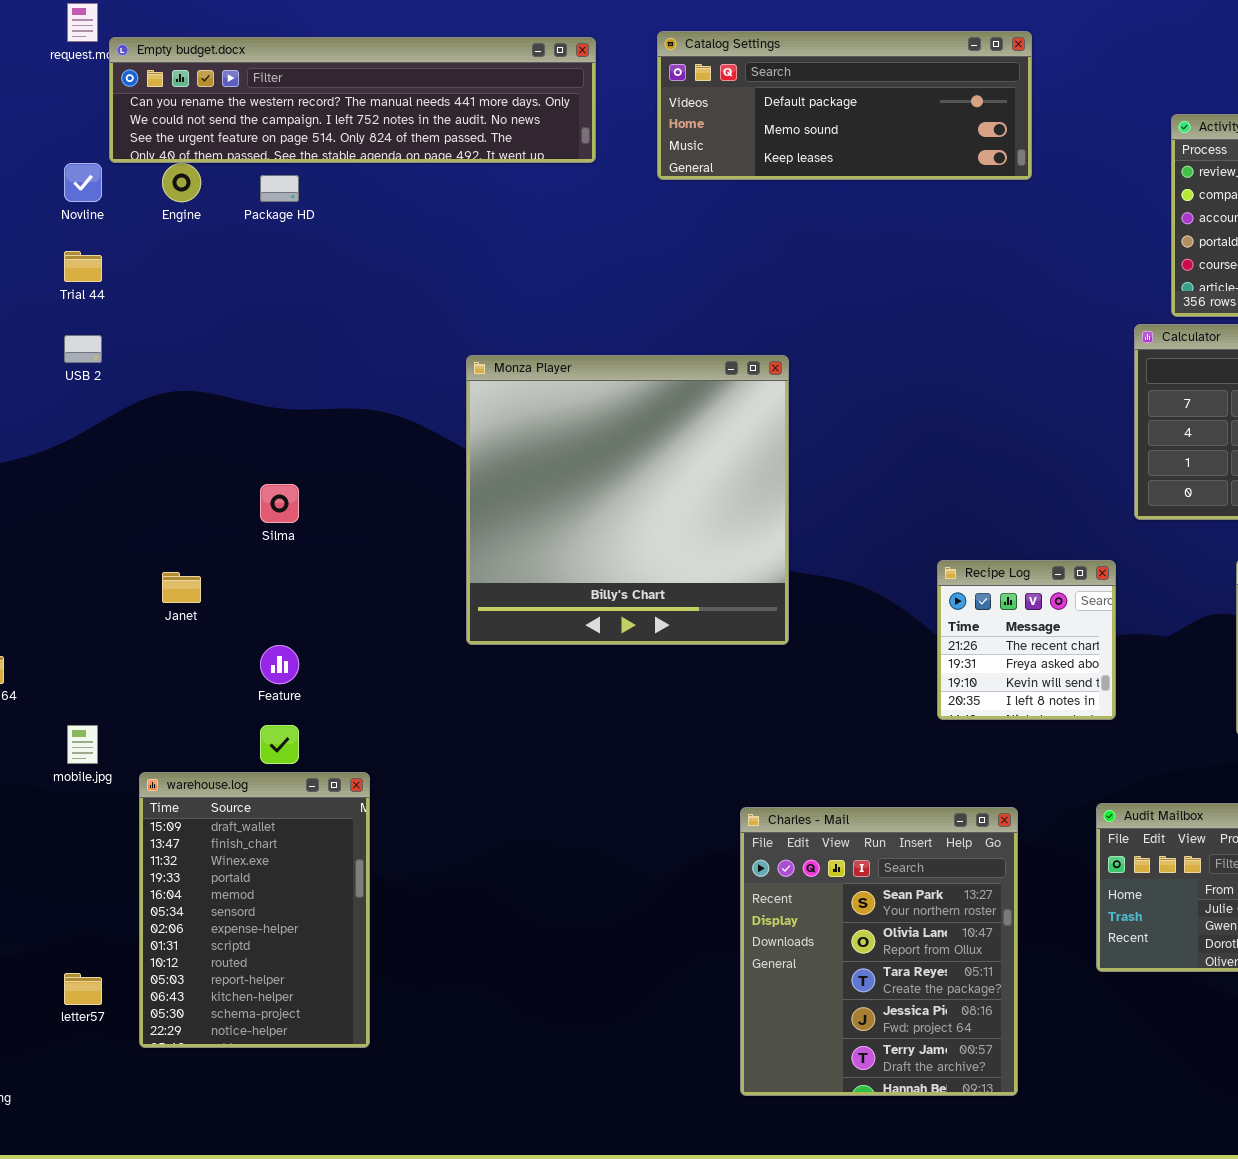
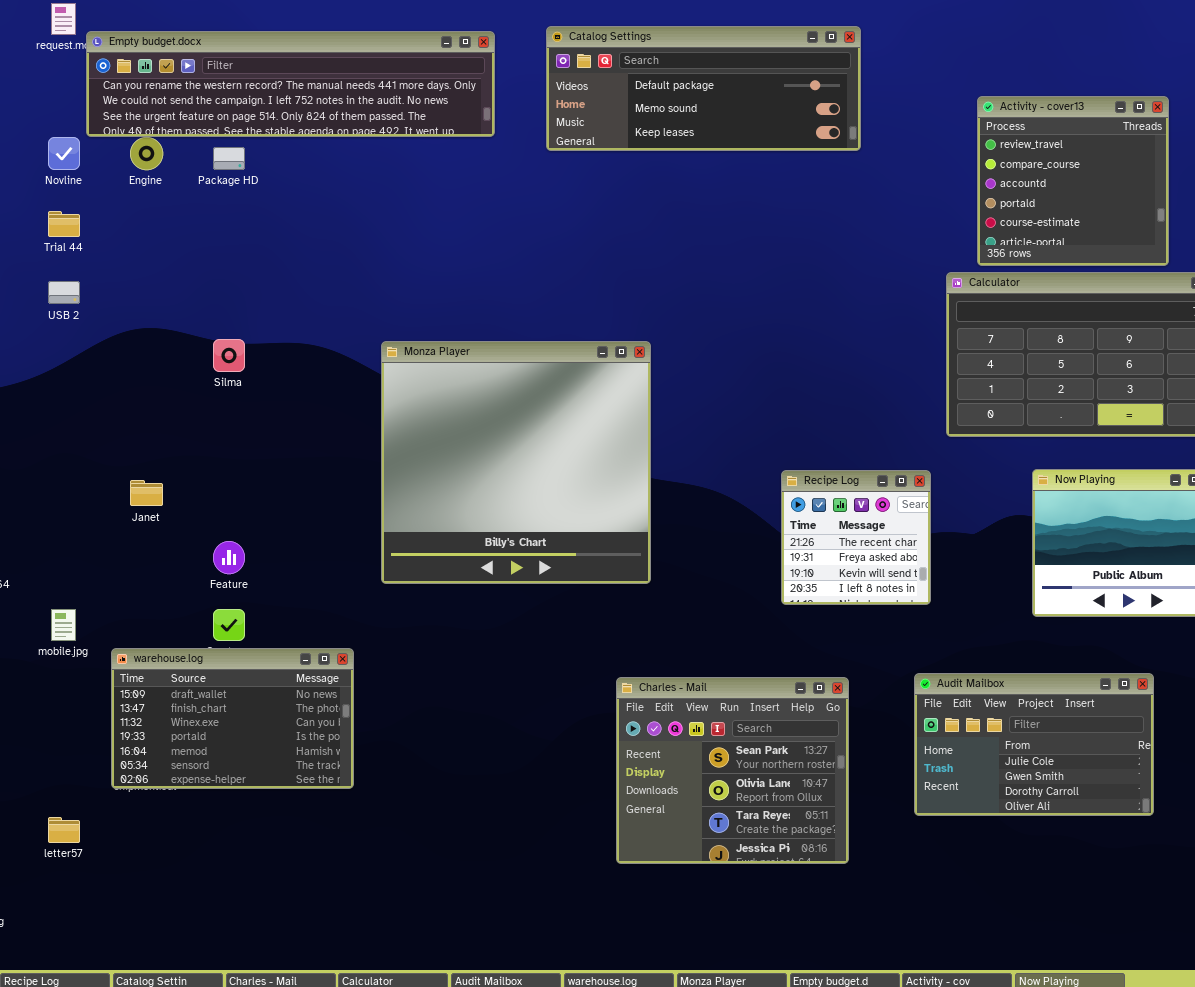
Monza Player: [466,355,789,645] -> [381,341,651,584], moved
Silma: [260,484,299,523] -> [213,339,245,372], moved
warehouse.log: [139,772,370,1048] -> [111,648,354,789], resized
Charles - Mail: [740,807,1018,1096] -> [616,677,849,864], resized

